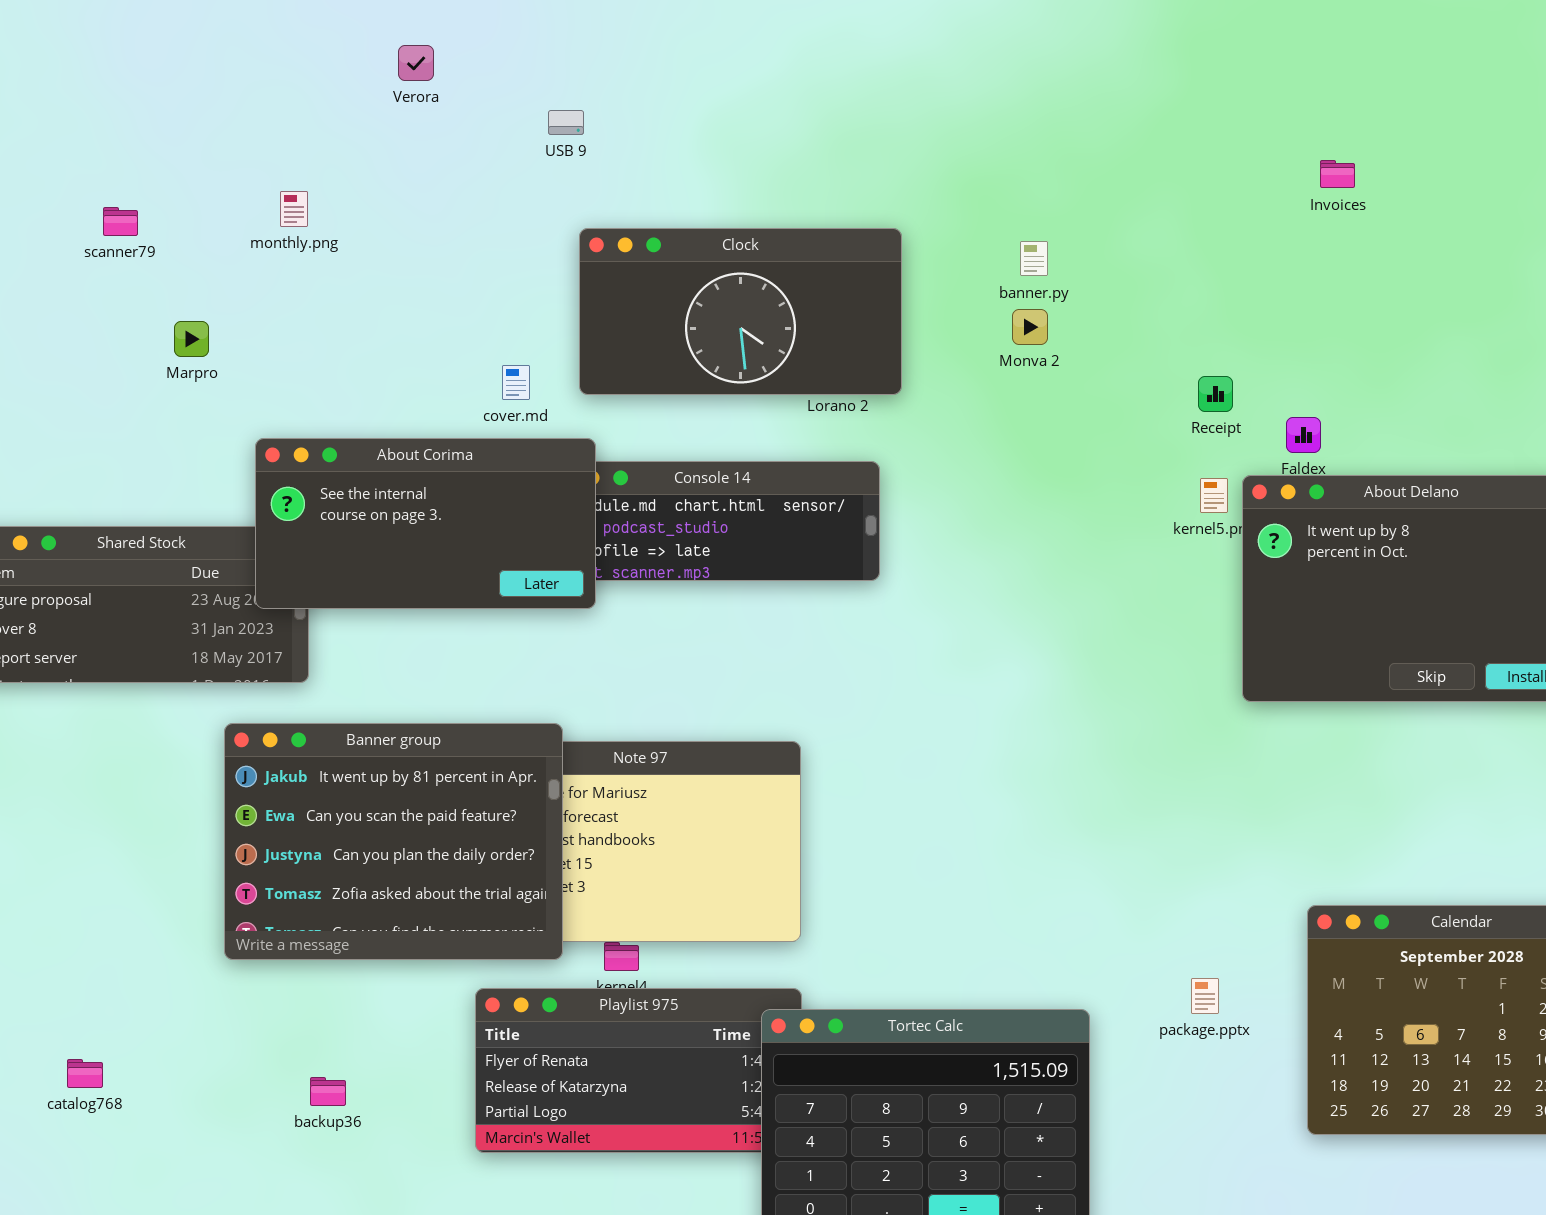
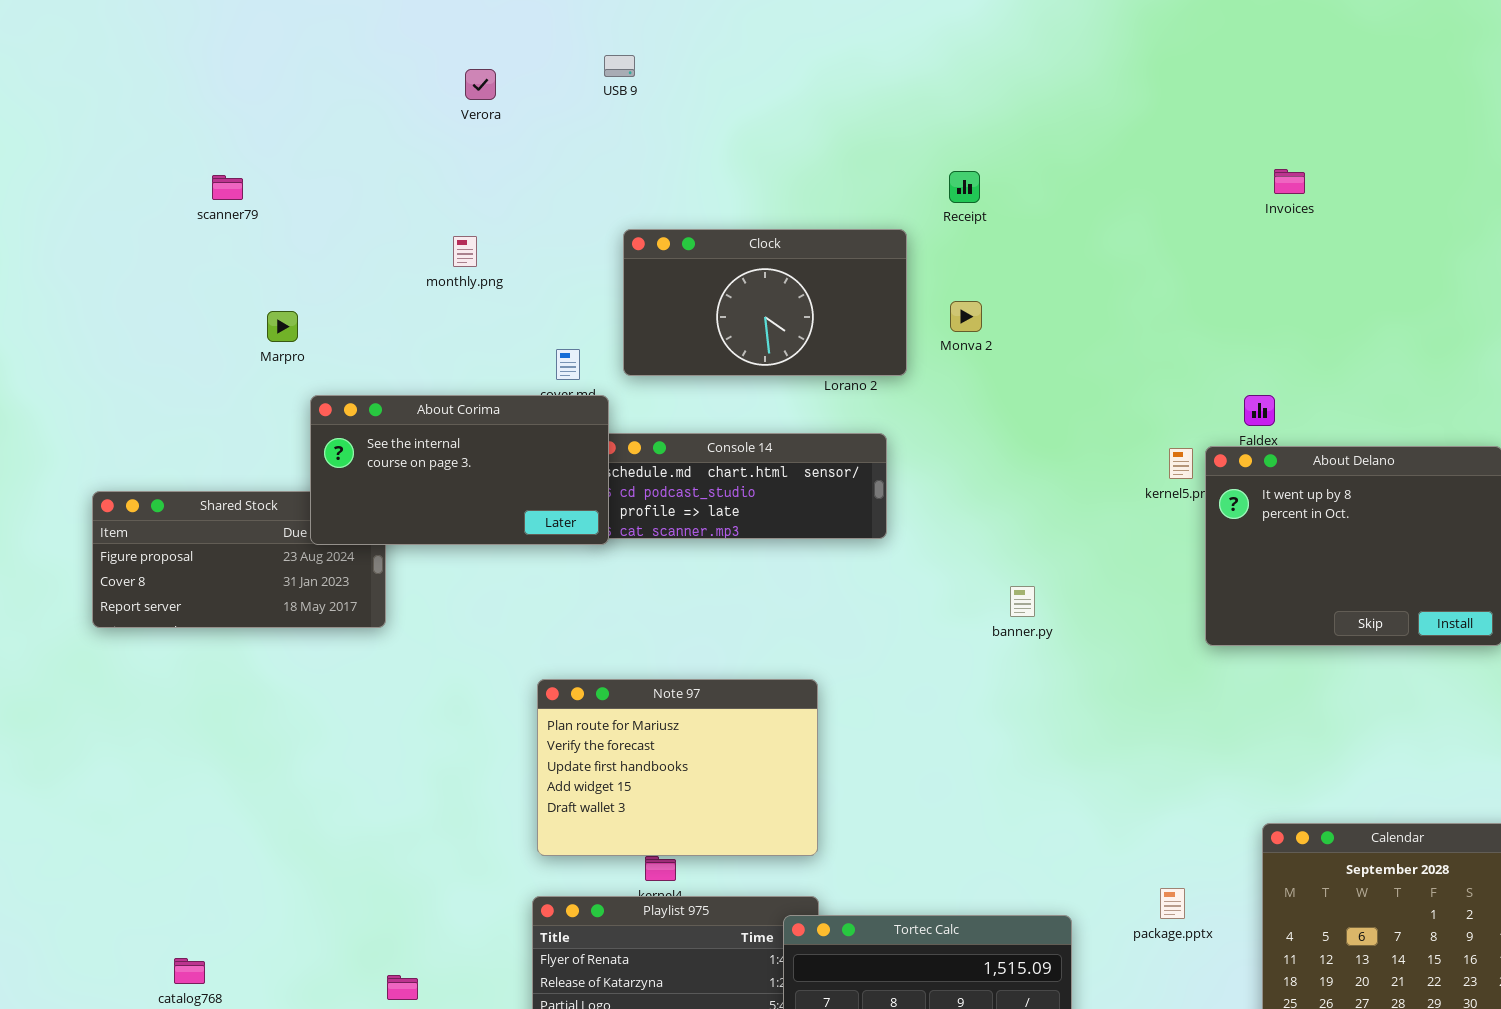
USB 9: [548,110,584,135] -> [604,55,635,77], moved
monthly.png: [280,191,308,227] -> [453,236,477,267], moved
scanner79: [103,207,138,236] -> [212,175,243,200], moved
banner.py: [1020,241,1048,276] -> [1010,586,1035,617], moved
Monva 2: [1012,309,1048,345] -> [950,301,982,332], moved
Receipt: [1198,376,1233,412] -> [949,171,980,203], moved
About Corima: [255,438,596,609] -> [310,395,609,545], moved
Banner group: [224,723,563,960] -> none, closed

